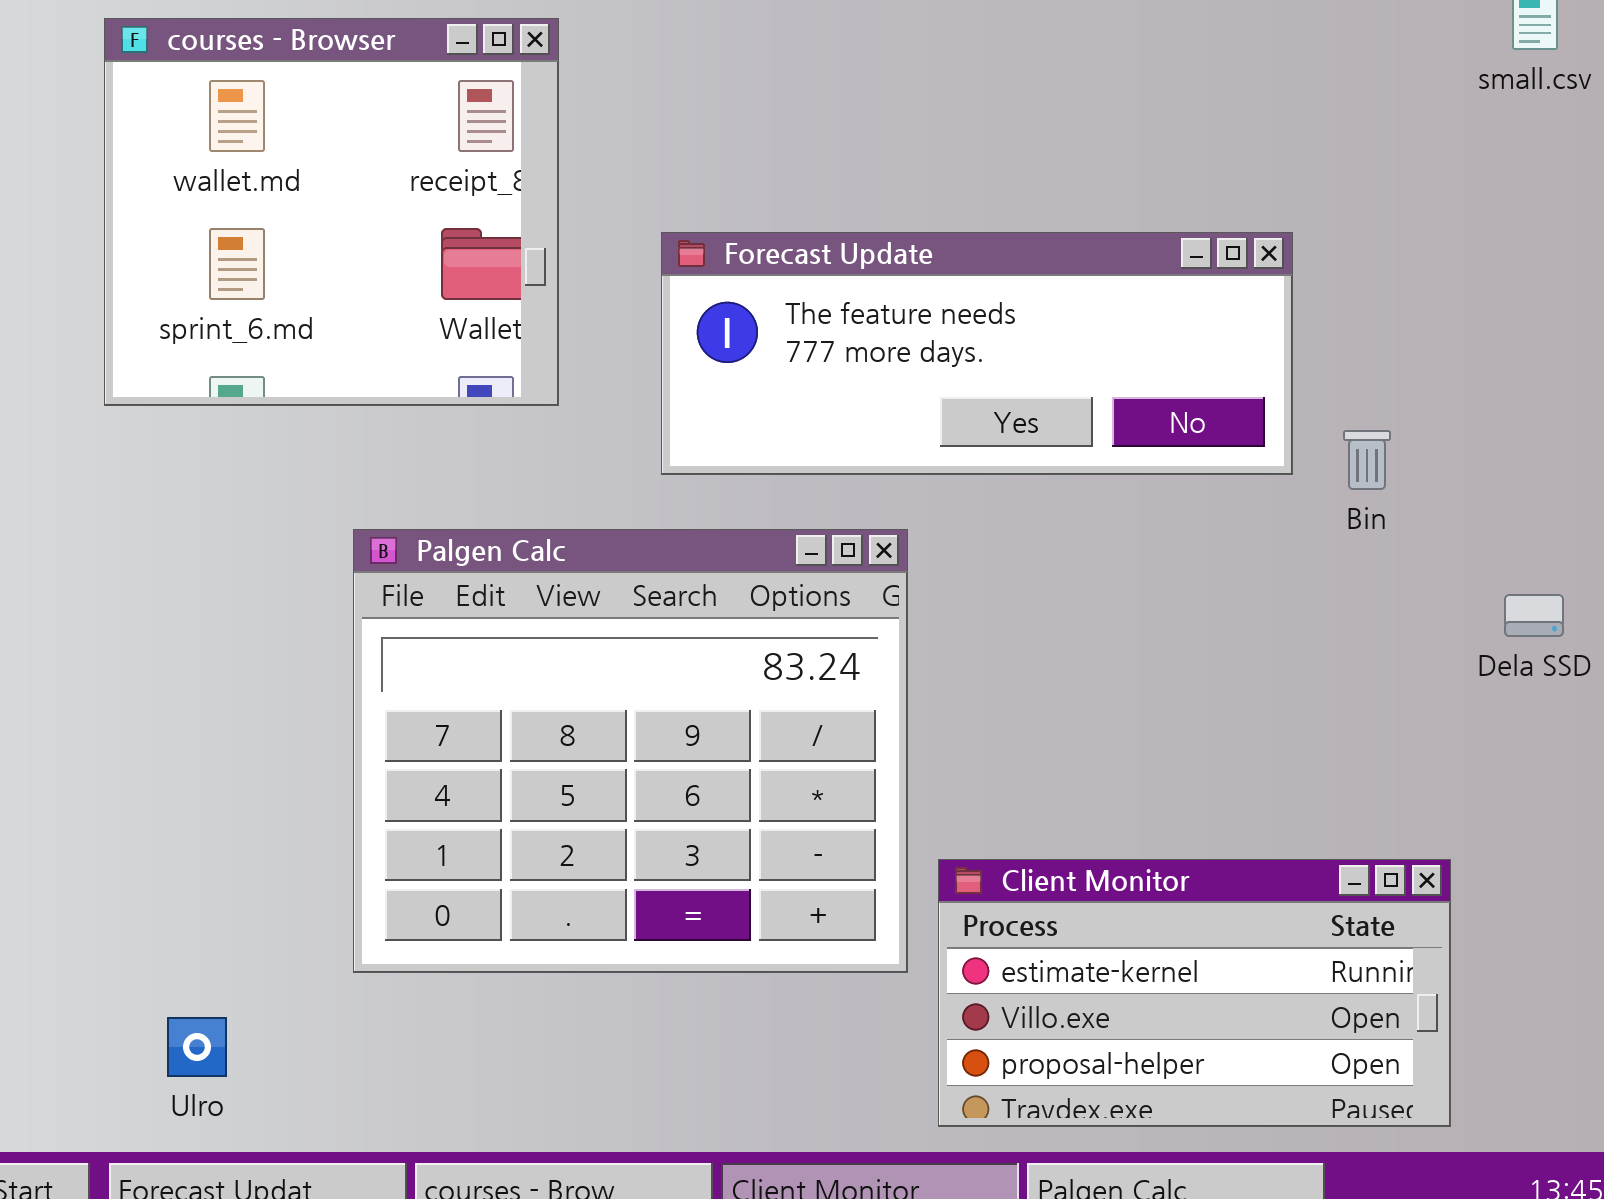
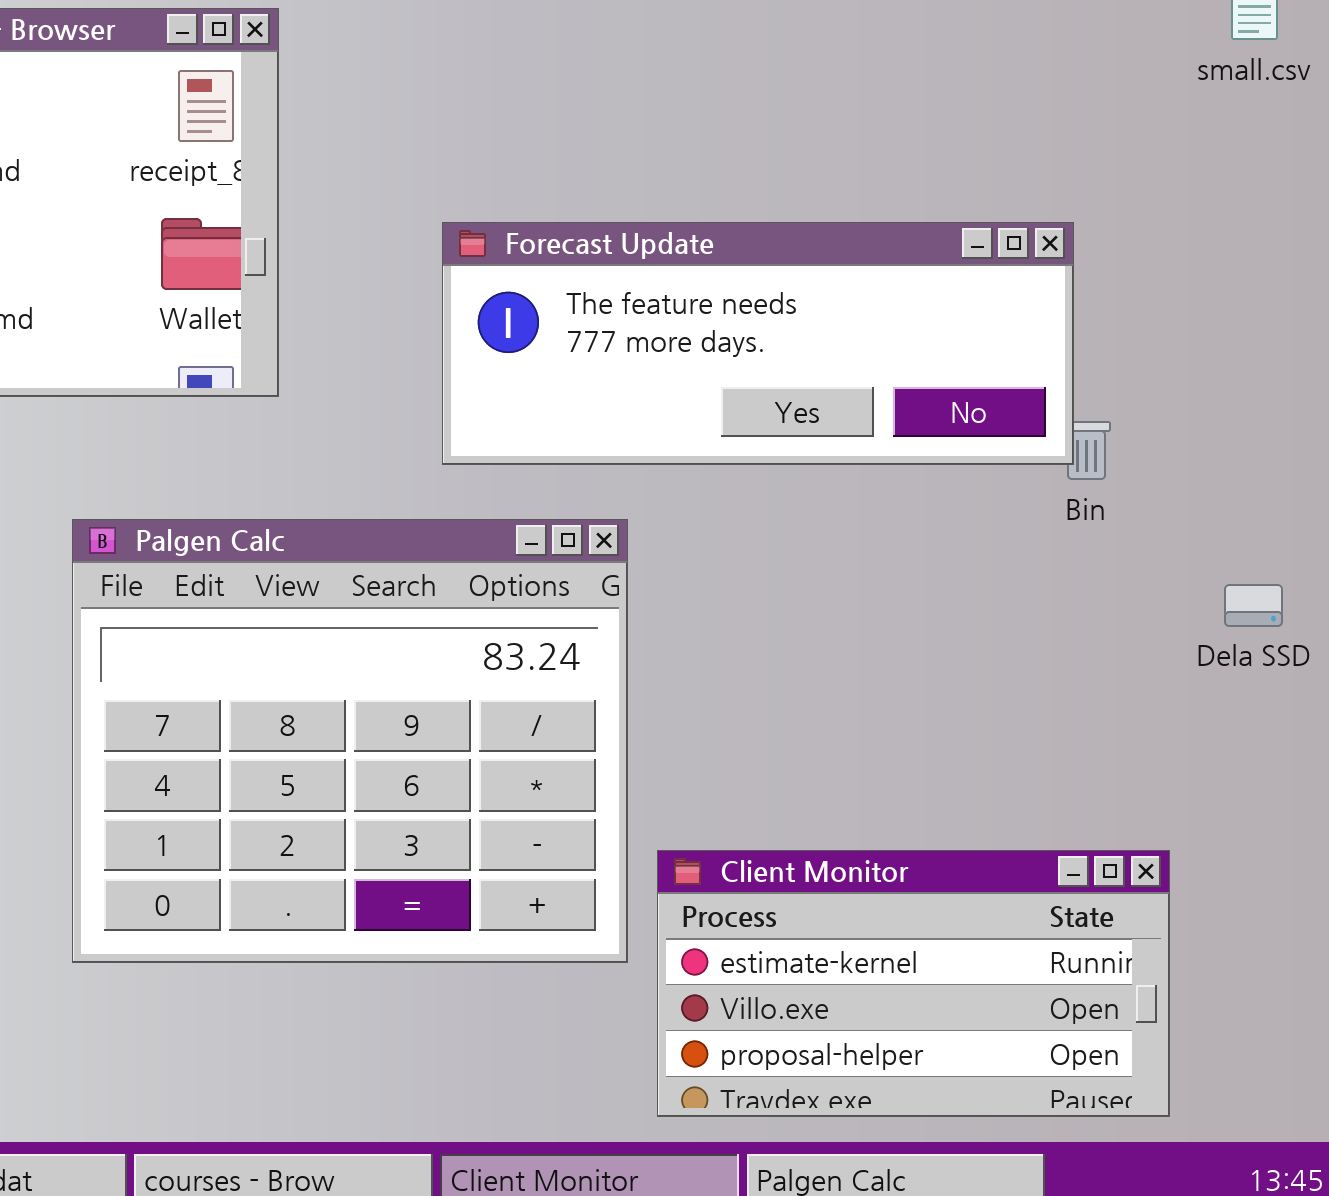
Forecast Update: [661,232,1293,475] -> [442,222,1074,465], moved

